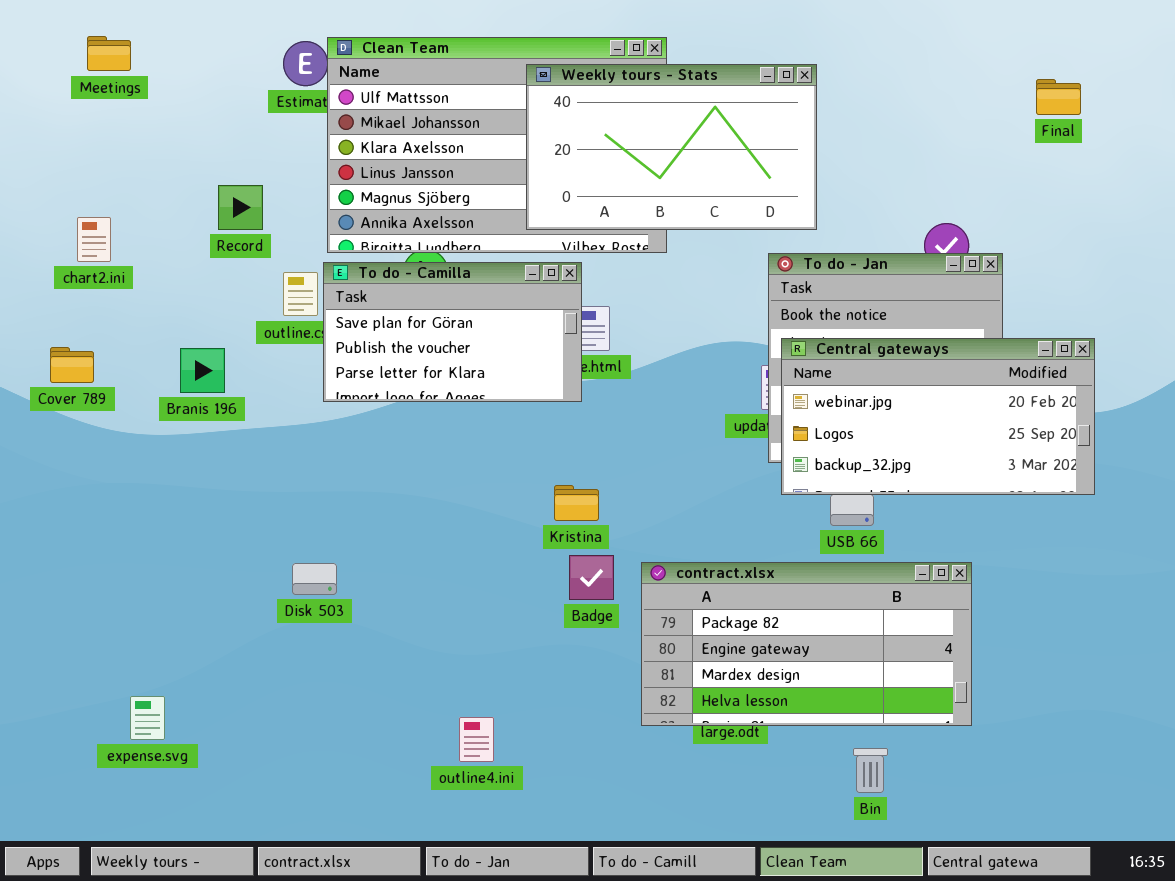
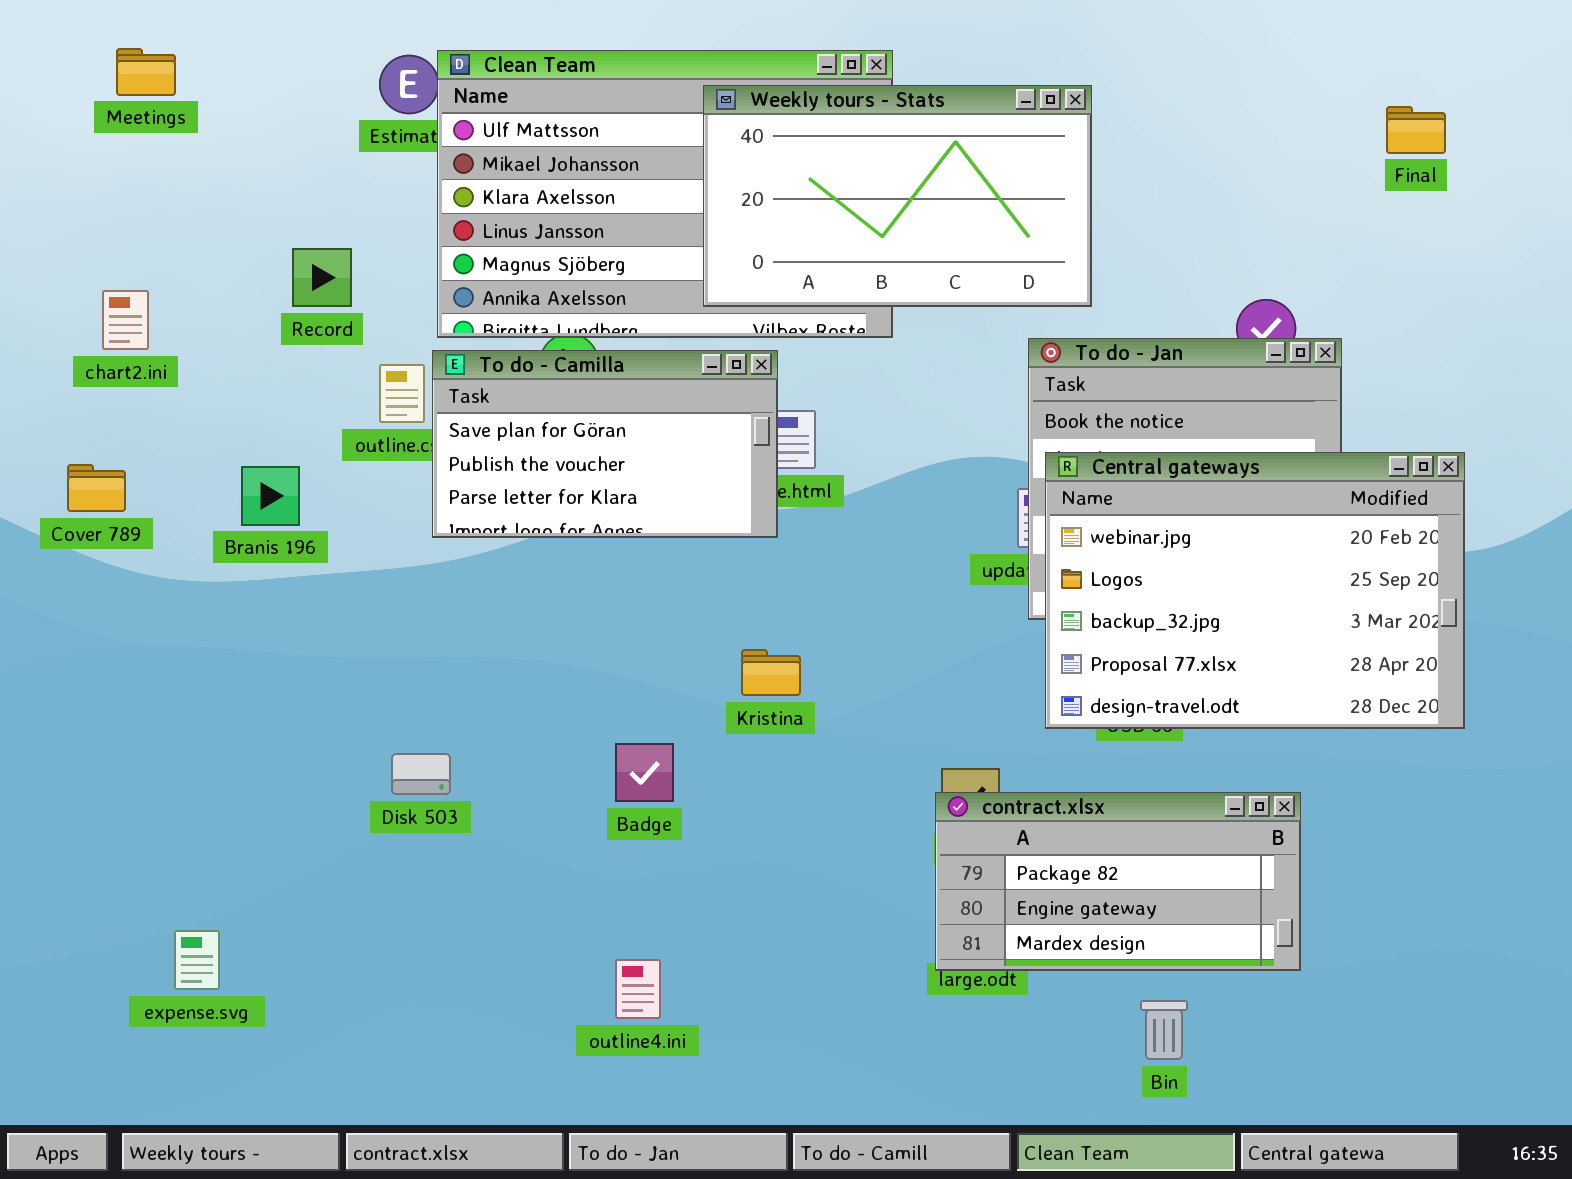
Central gateways: [781,338,1095,495] -> [1045,452,1465,729], resized
Badge: [569,555,614,600] -> [615,743,674,802], moved
contract.xlsx: [641,562,972,726] -> [935,792,1301,971], resized

